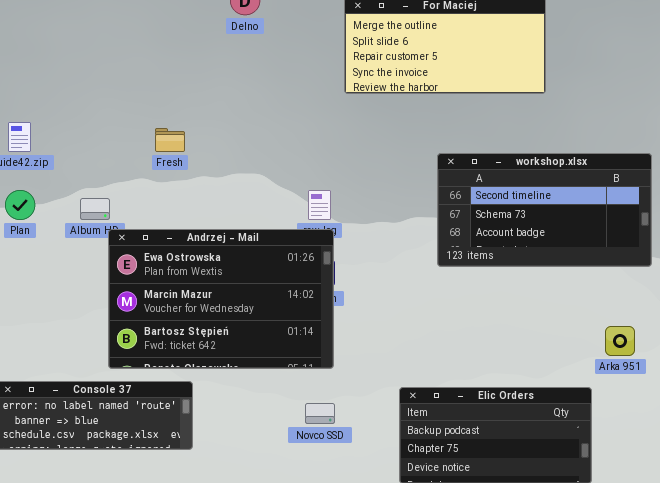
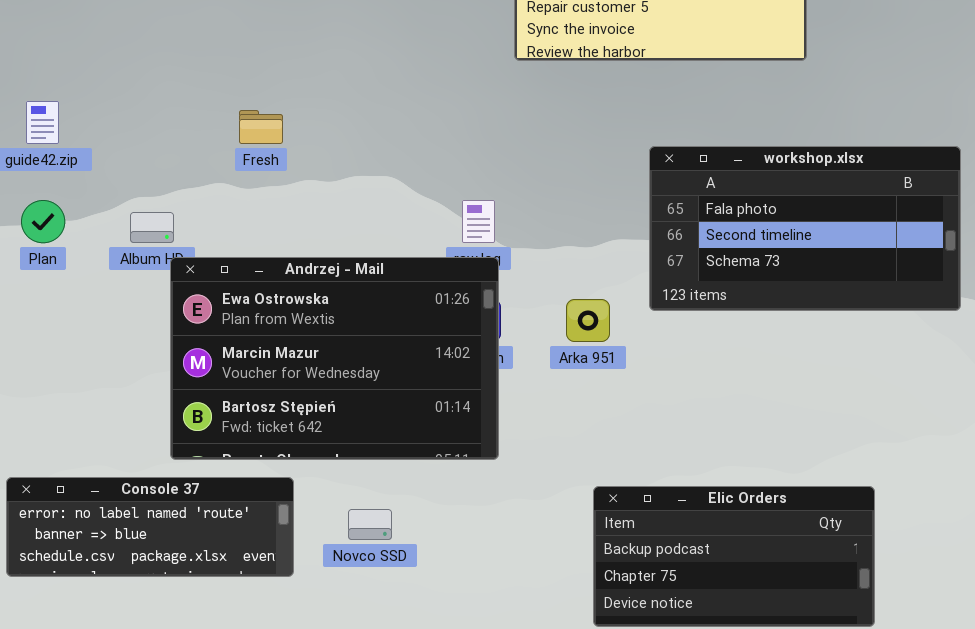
workshop.xlsx: [437,153,652,267] -> [649,146,961,311], scrolled up 1 row
Arka 951: [605,326,635,356] -> [566,299,610,342], moved
Novco SSD: [305,403,335,424] -> [348,509,392,540], moved

